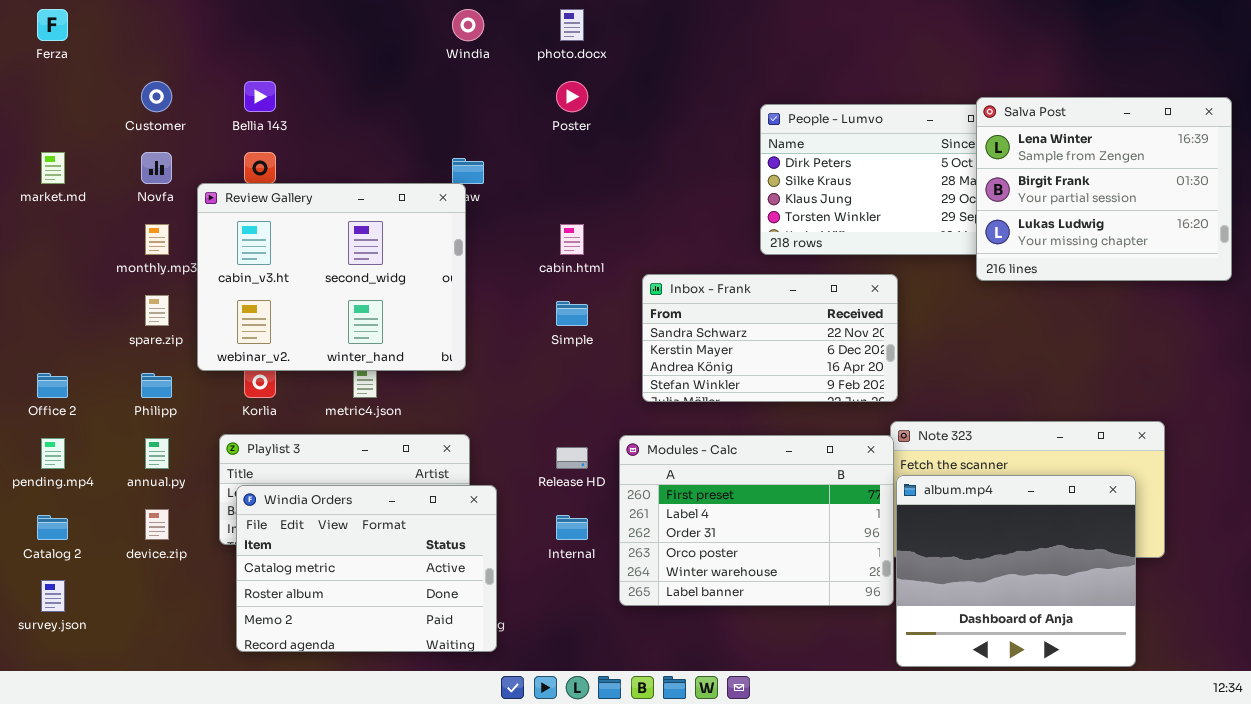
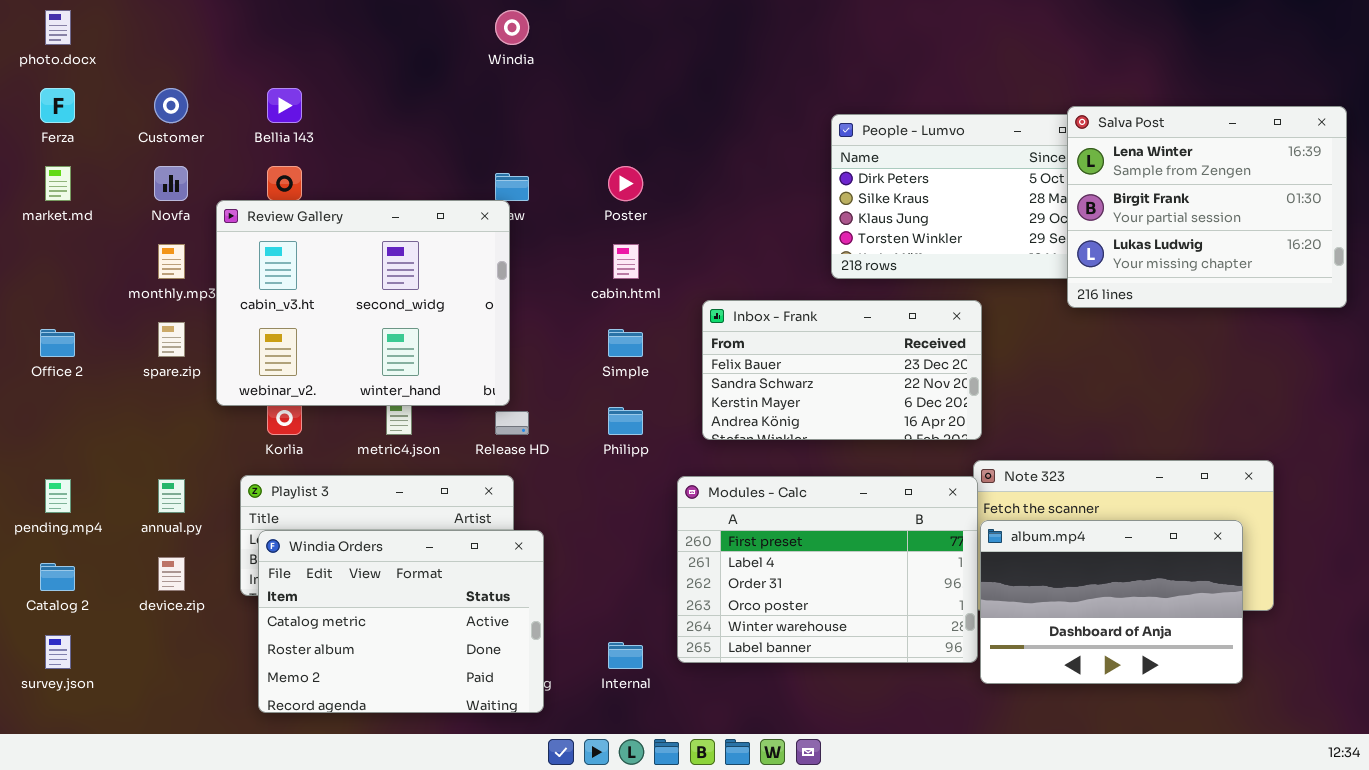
Ferza: [37,9,68,41] -> [40,88,75,123], moved
photo.docx: [560,9,584,41] -> [45,10,71,45], moved
Poster: [556,81,588,112] -> [608,166,643,201], moved
Inbox - Frank: [642,274,898,402] -> [702,300,982,440], scrolled up 1 row
Office 2: [37,373,68,398] -> [40,329,75,357], moved
Philipp: [141,373,172,398] -> [608,407,643,435], moved
Release HD: [556,447,588,469] -> [495,411,529,435], moved
album.mp4: [896,475,1136,667] -> [980,520,1243,684], resized
Internal: [556,515,588,540] -> [608,642,643,669], moved

